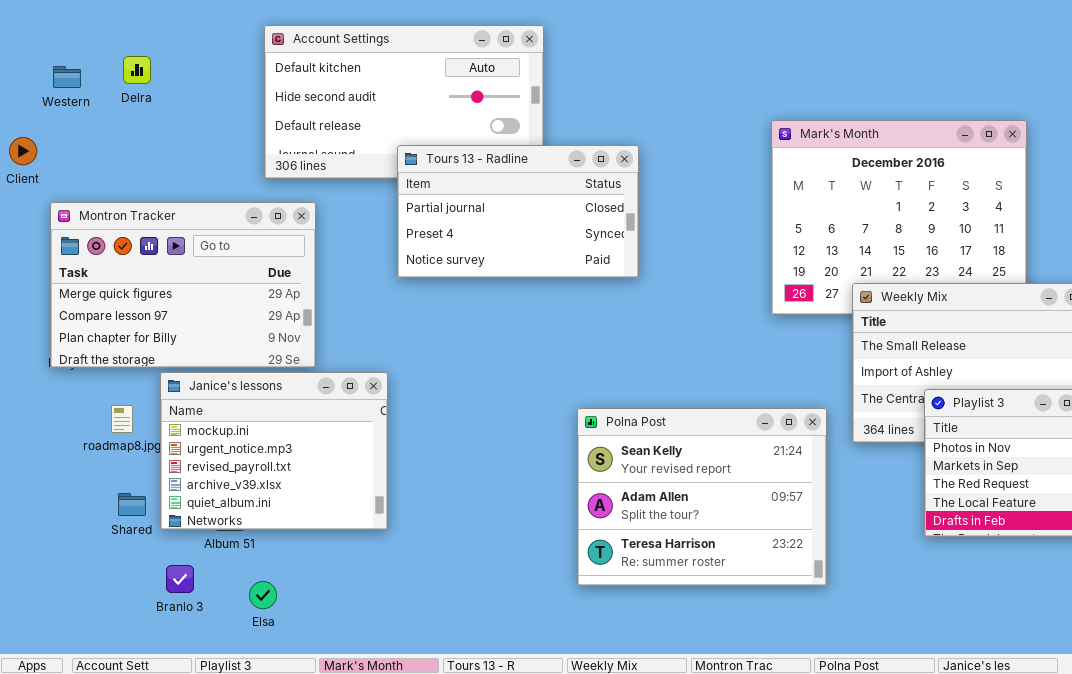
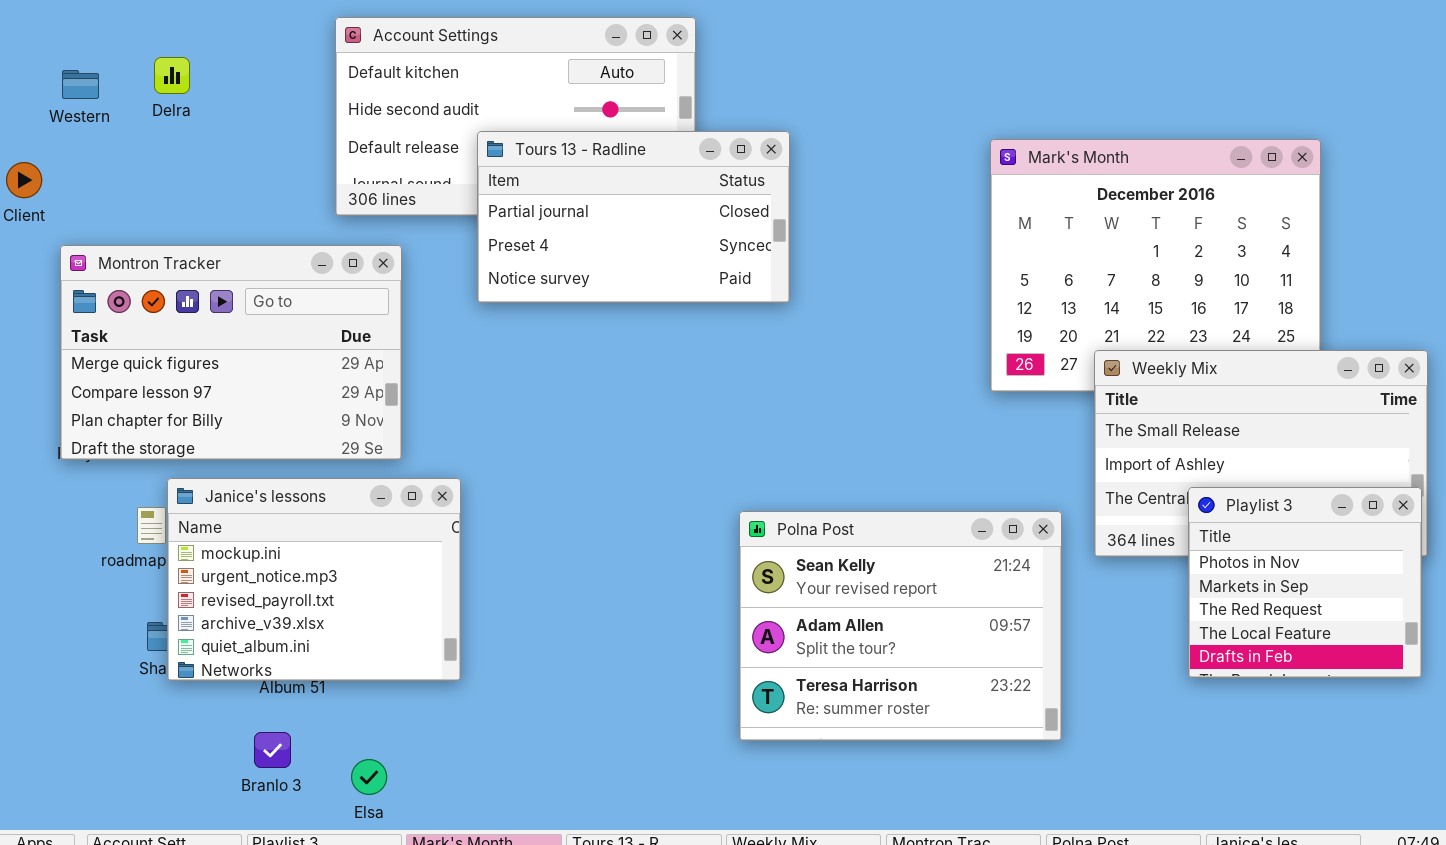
Tours 13 - Radline: [397,145,639,278] -> [477,131,790,303], moved
Janice's lessons: [160,372,388,530] -> [167,478,461,681], moved
Branlo 3: [166,565,194,593] -> [254,732,291,768], moved
Elsa: [249,581,277,609] -> [351,759,387,795], moved

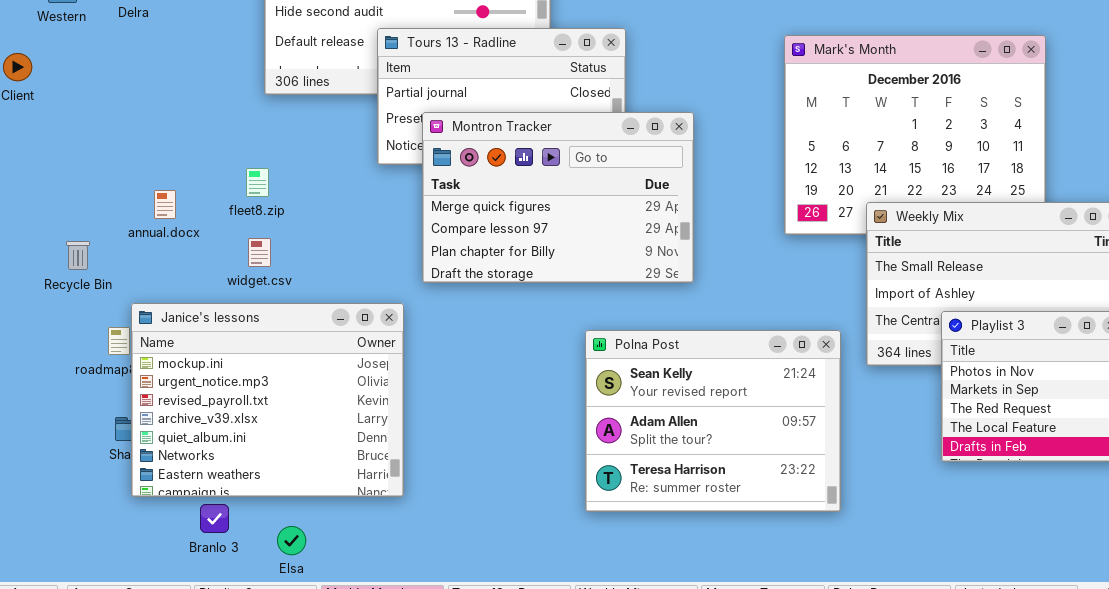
Montron Tracker: [60,245,402,460] -> [422,112,694,283], moved
Janice's lessons: [167,478,461,681] -> [131,303,404,497], resized

